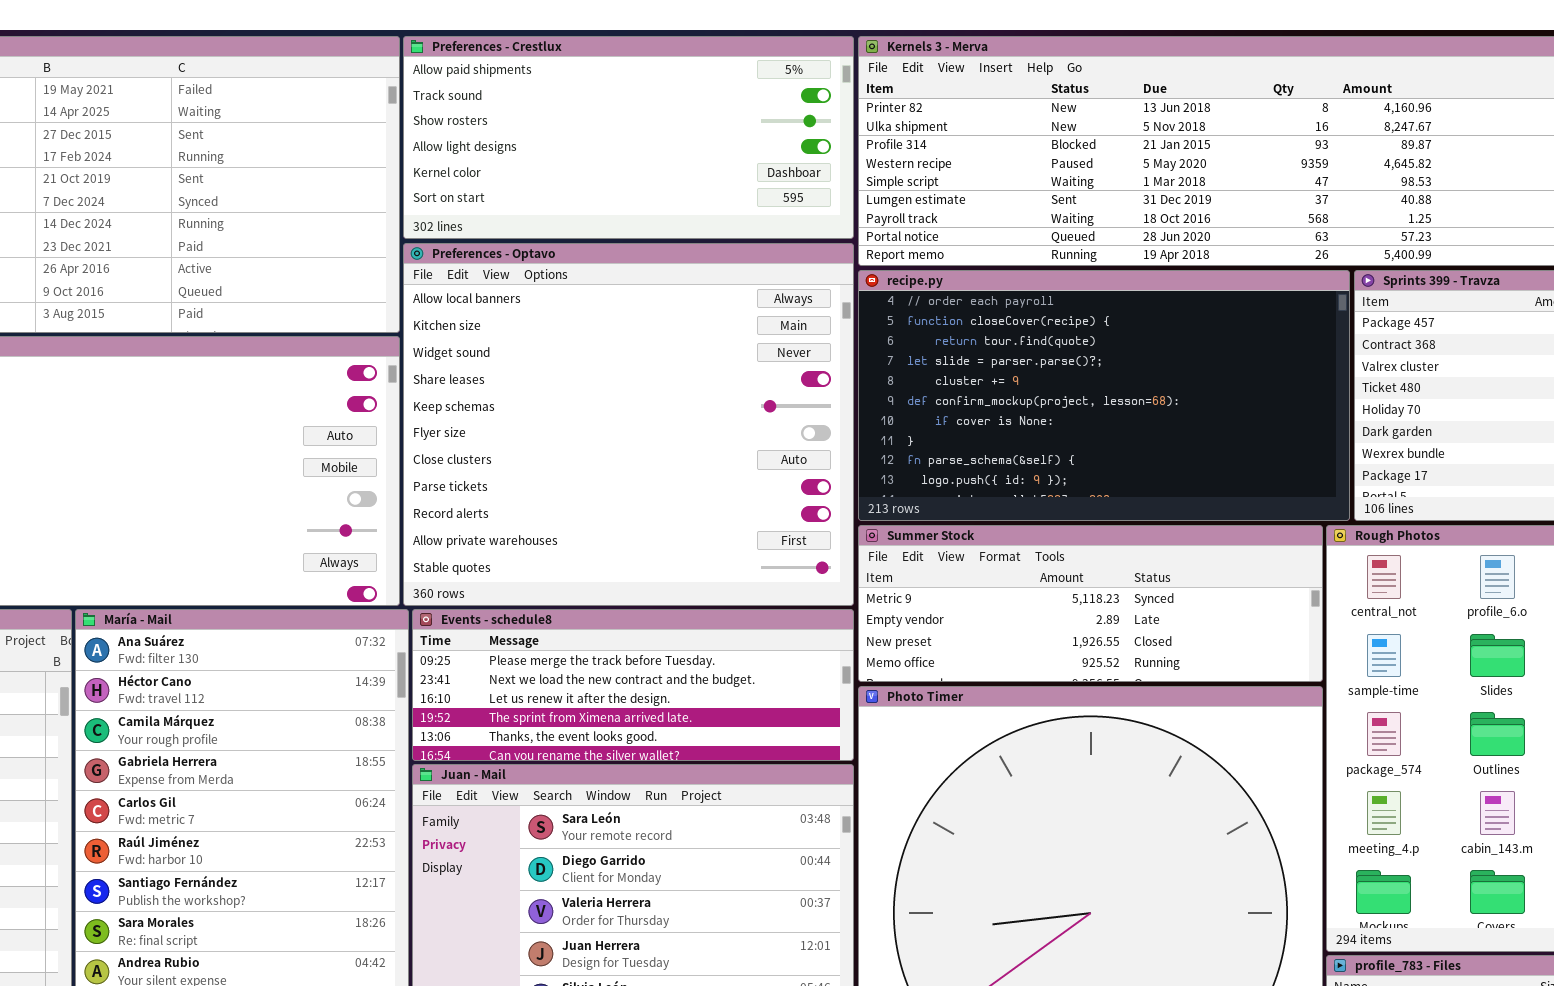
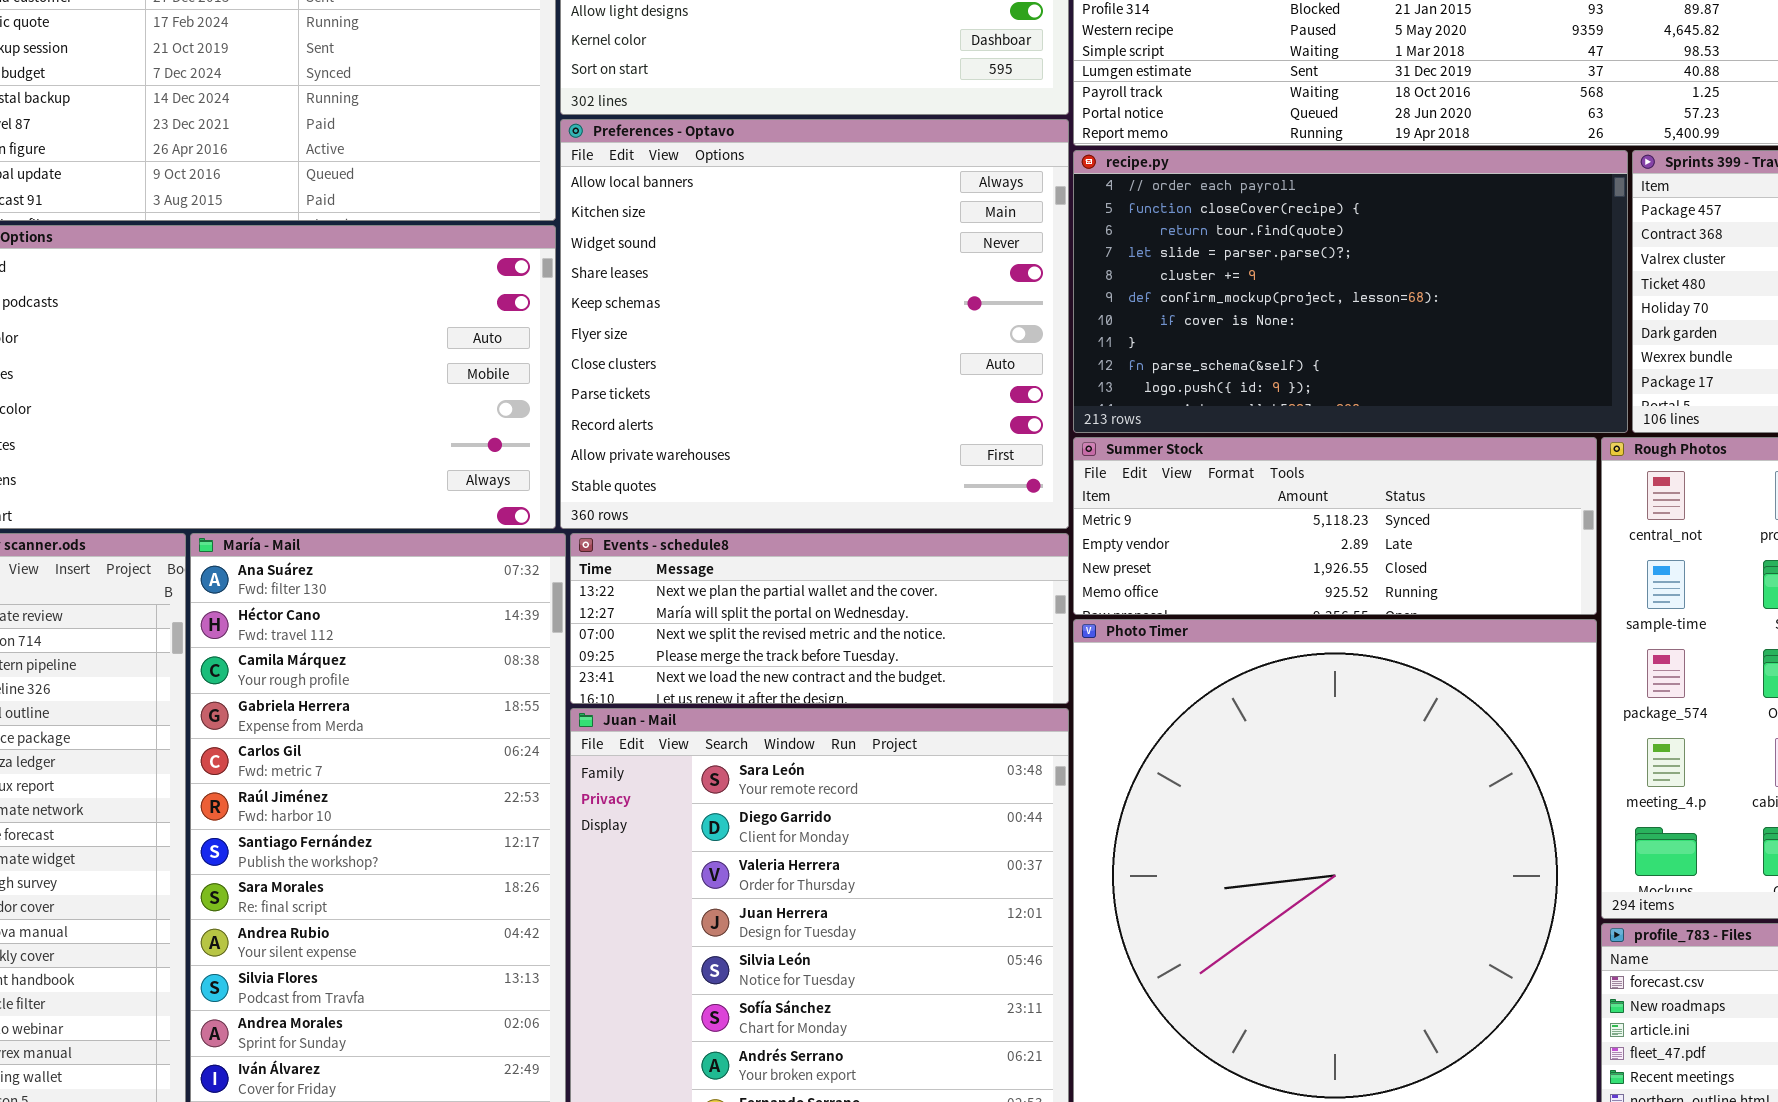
Events - schedule8: [412,609,854,761] -> [570,533,1069,704], scrolled up 3 rows

